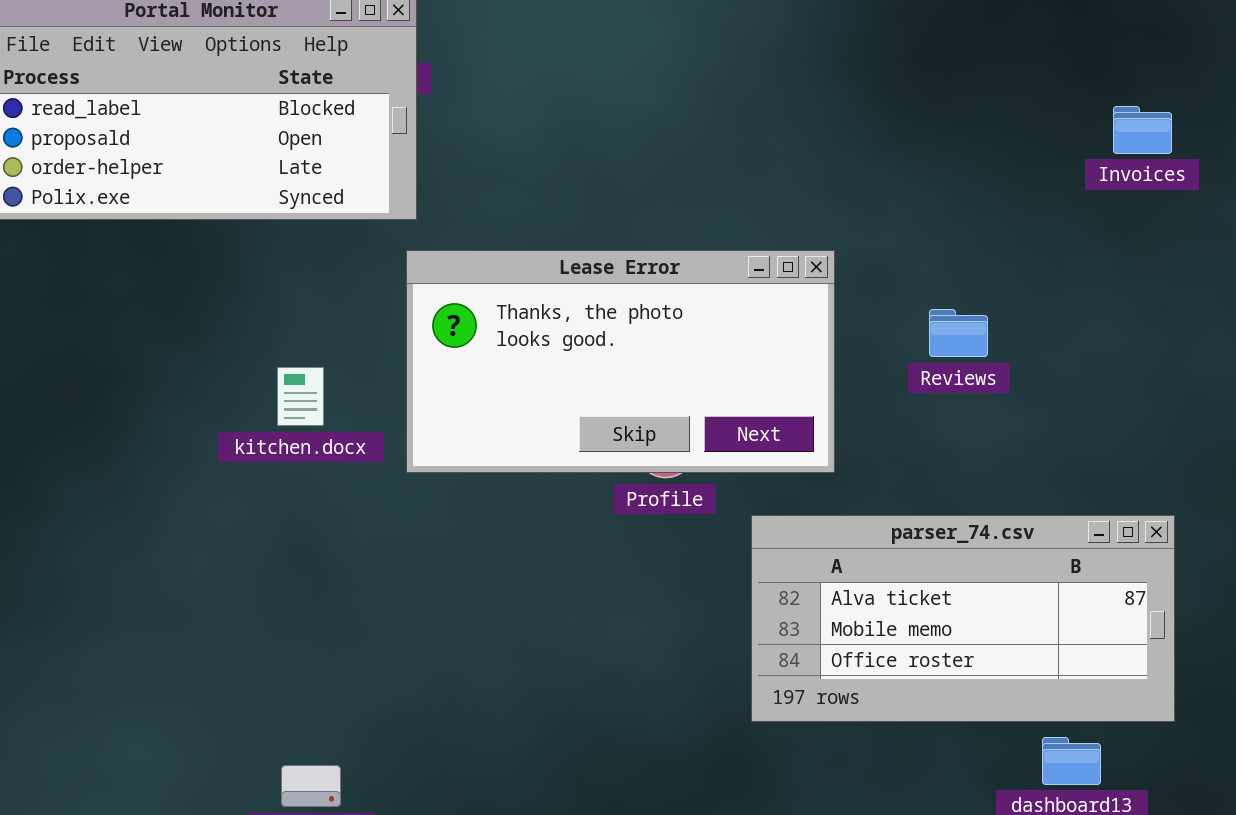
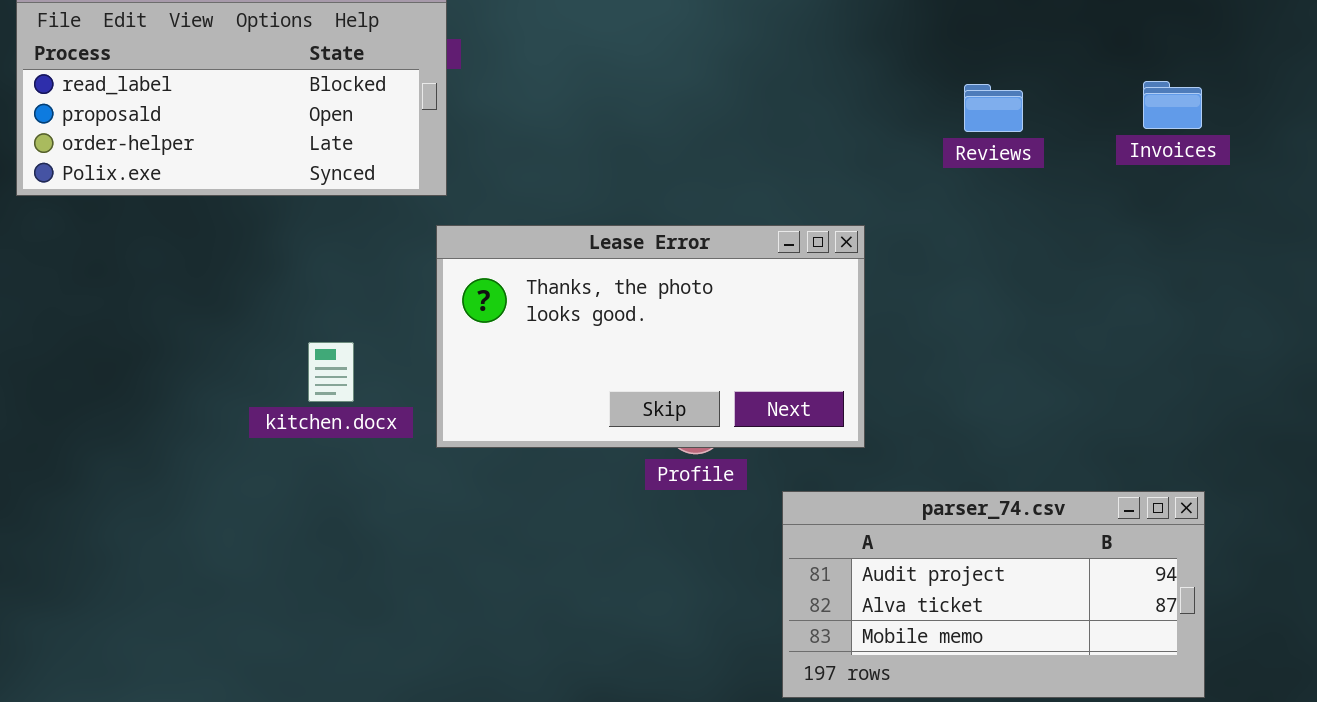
Reviews: [929,309,988,357] -> [964,84,1023,132], moved
parser_74.csv: [751,515,1175,722] -> [782,491,1205,698], scrolled up 1 row

